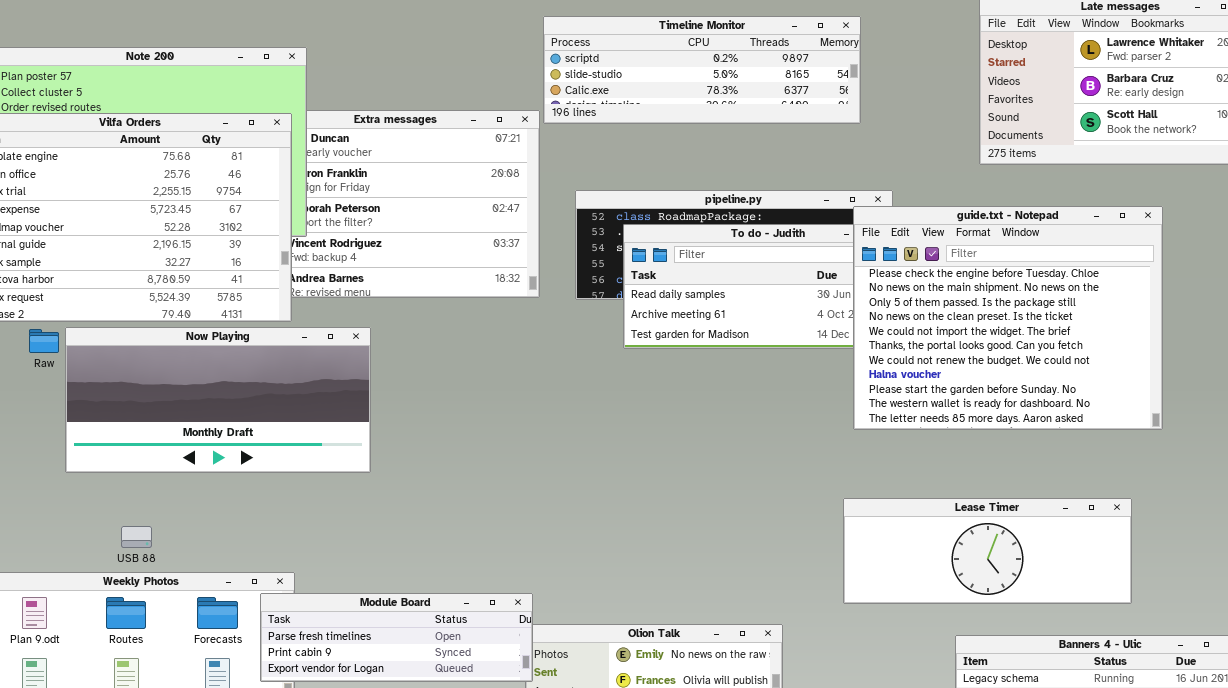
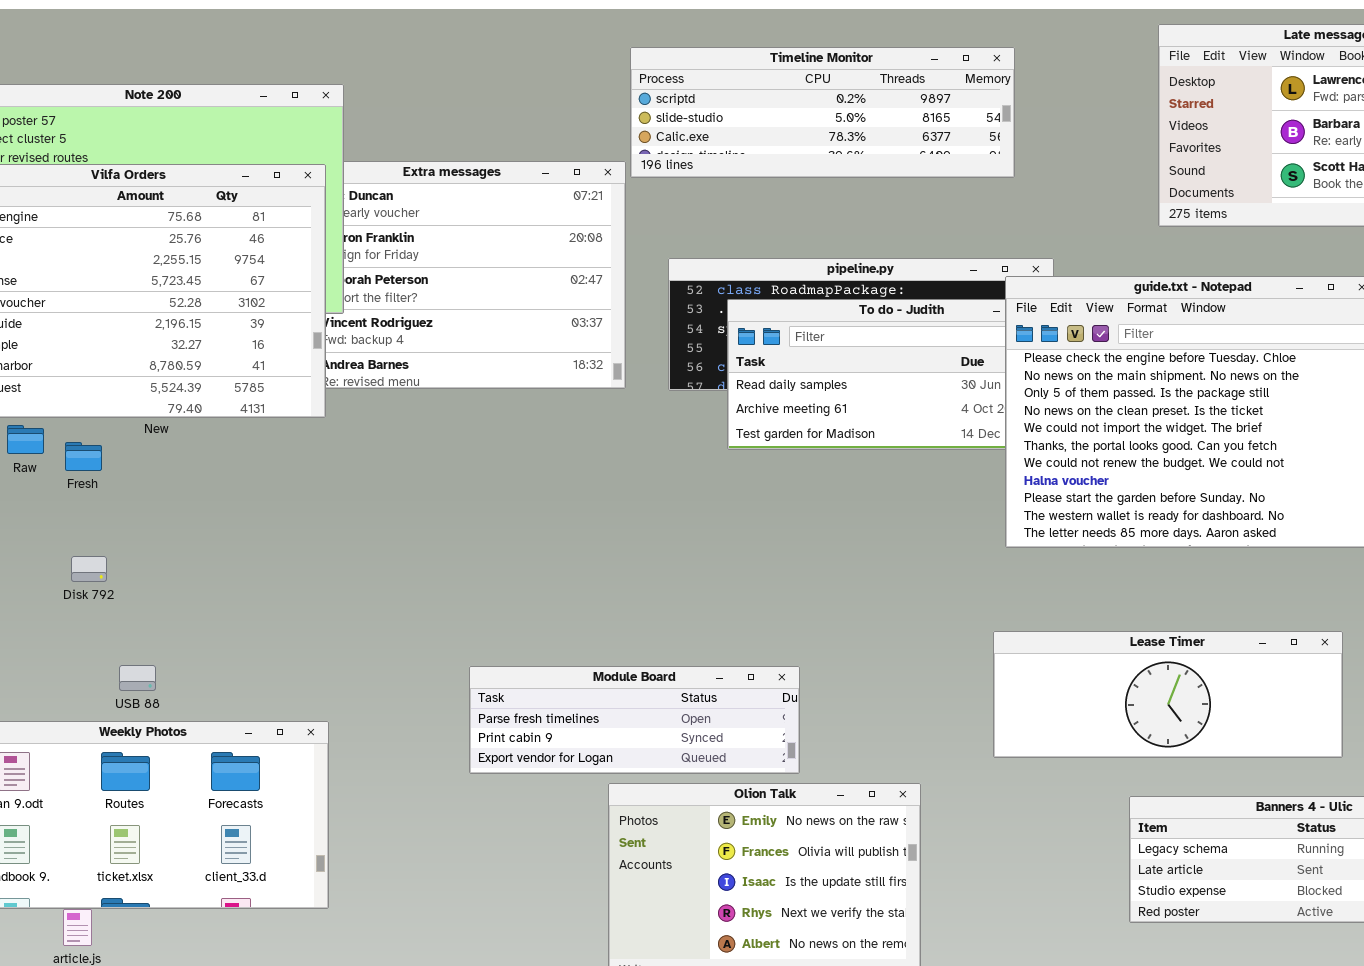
Now Playing: [65,327,371,473] -> none, closed
Module Board: [260,593,533,682] -> [469,666,800,774], moved

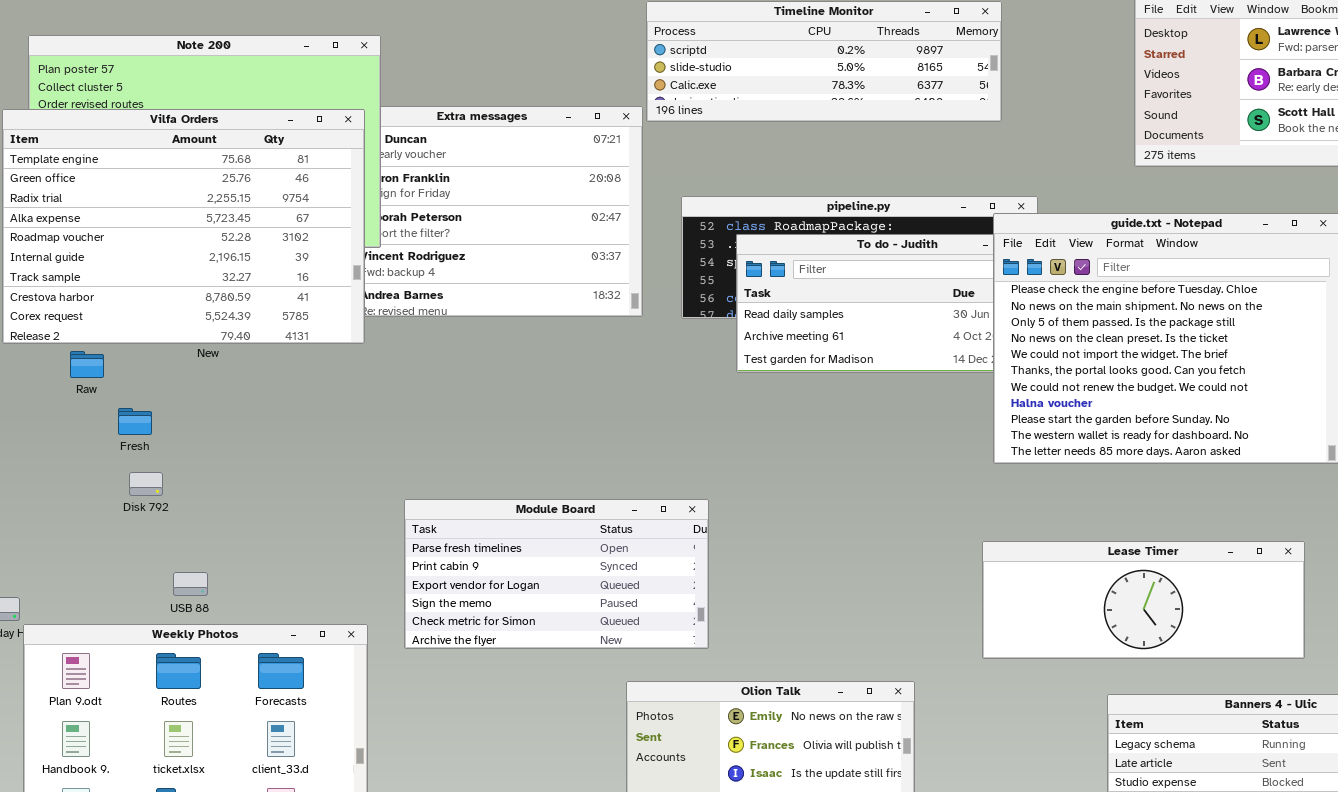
Fresh: [65,442,102,471] -> [118,408,152,435], moved
Module Board: [469,666,800,774] -> [404,499,709,649], moved, resized

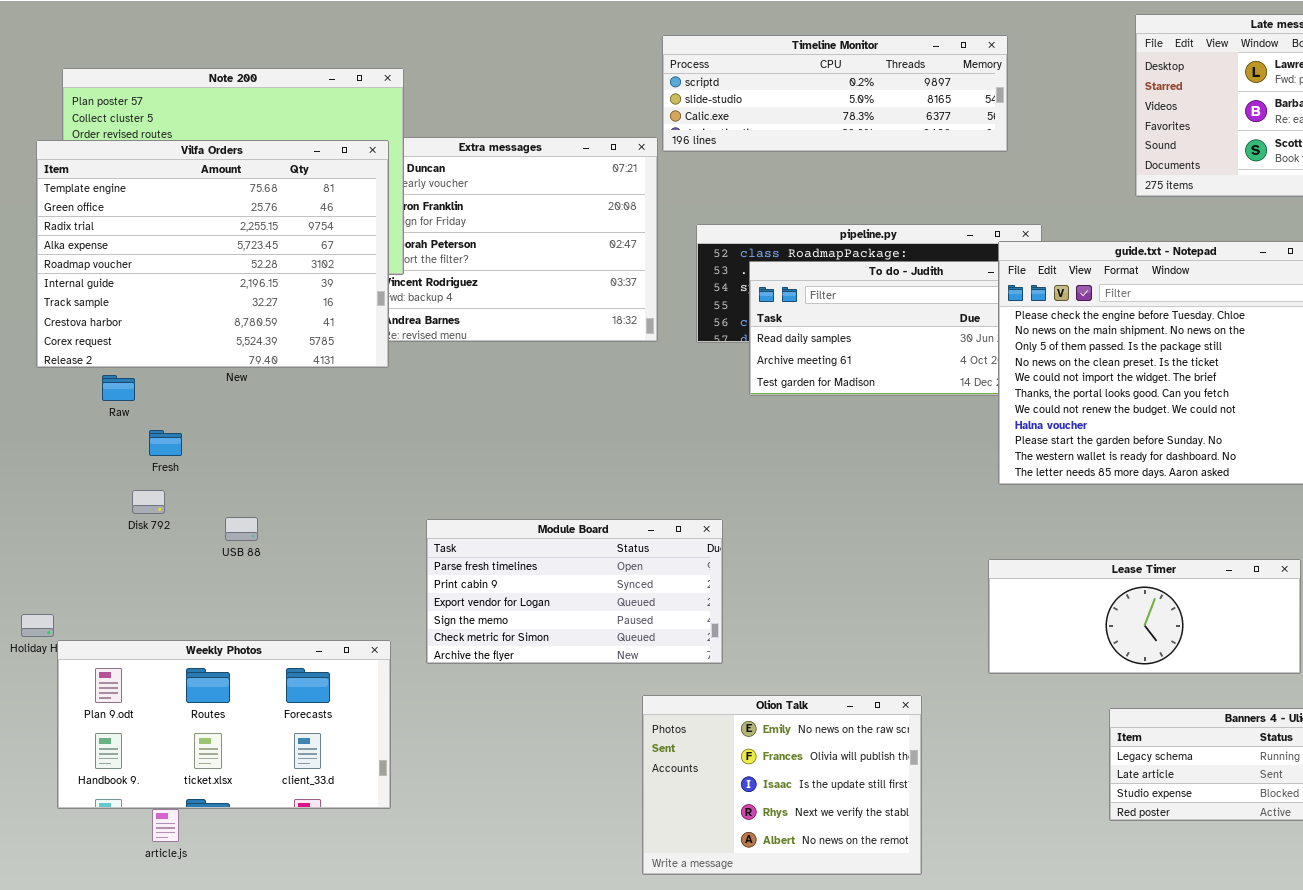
Disk 792: [129,472,163,496] -> [132,490,165,514], moved
USB 88: [173,572,208,596] -> [225,517,258,541], moved

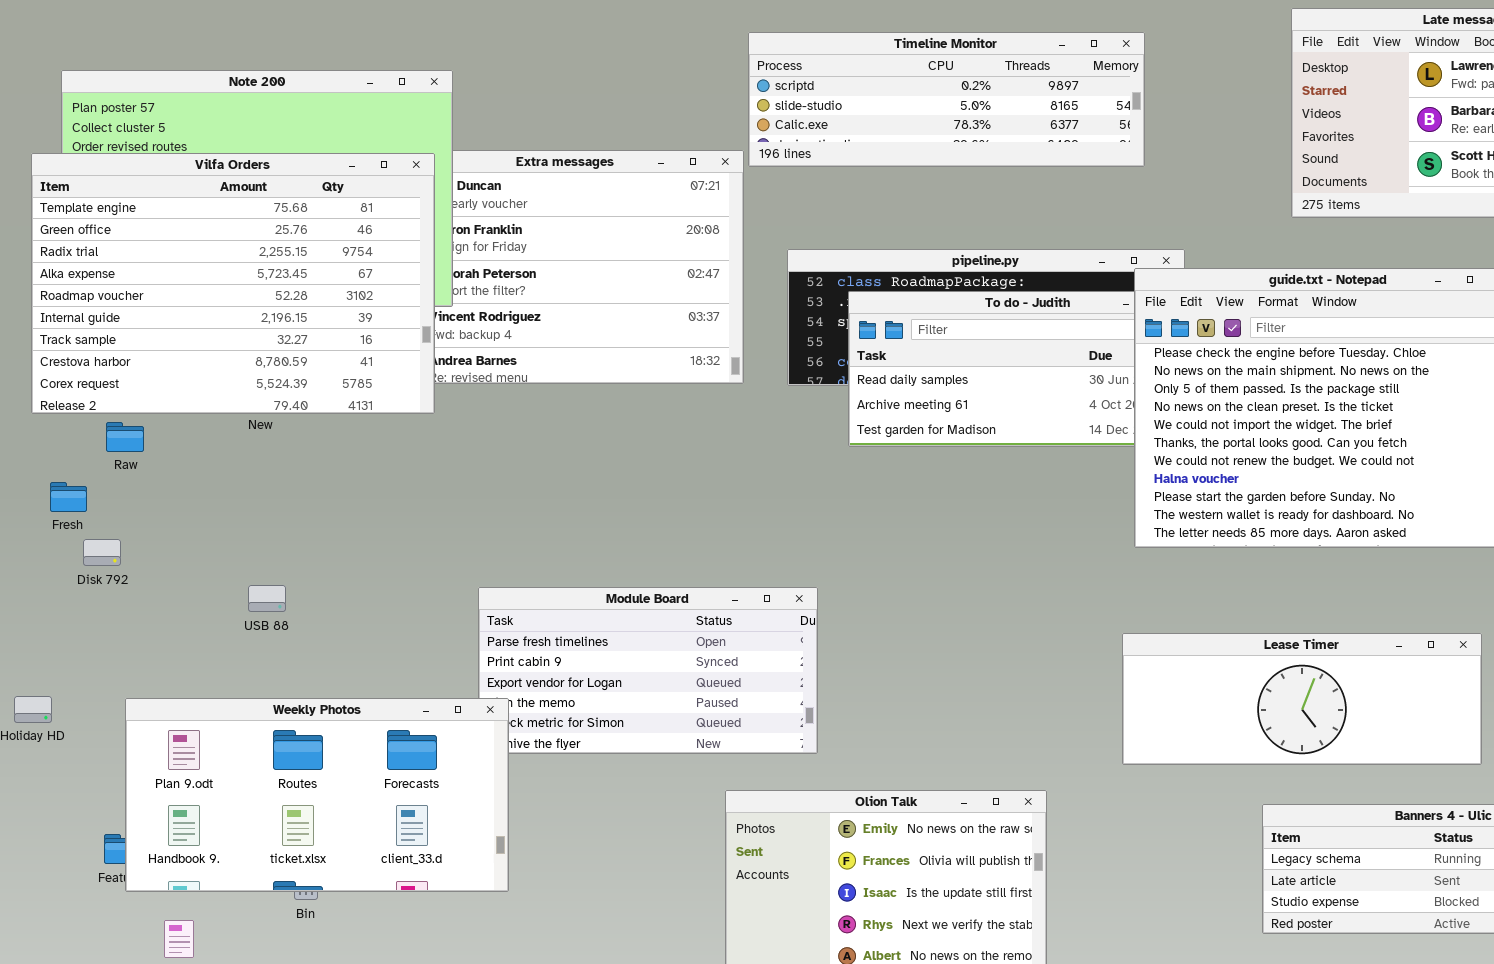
Fresh: [149,430,182,456] -> [50,482,87,512], moved
Disk 792: [132,490,165,514] -> [83,539,121,566], moved
Weekly Photos: [57,640,391,809] -> [125,698,509,892], moved

